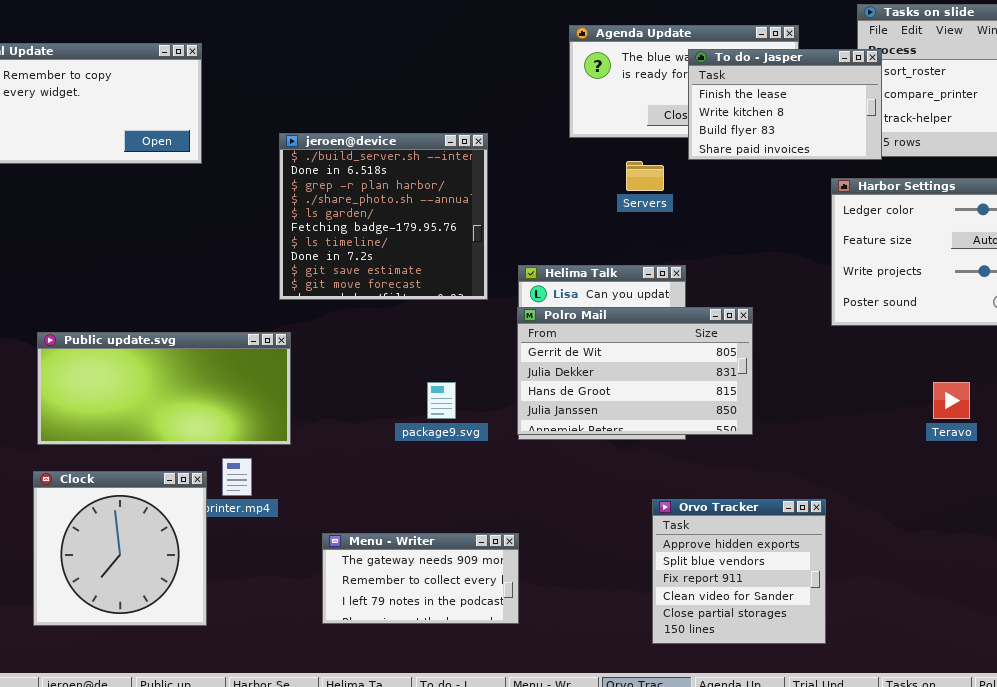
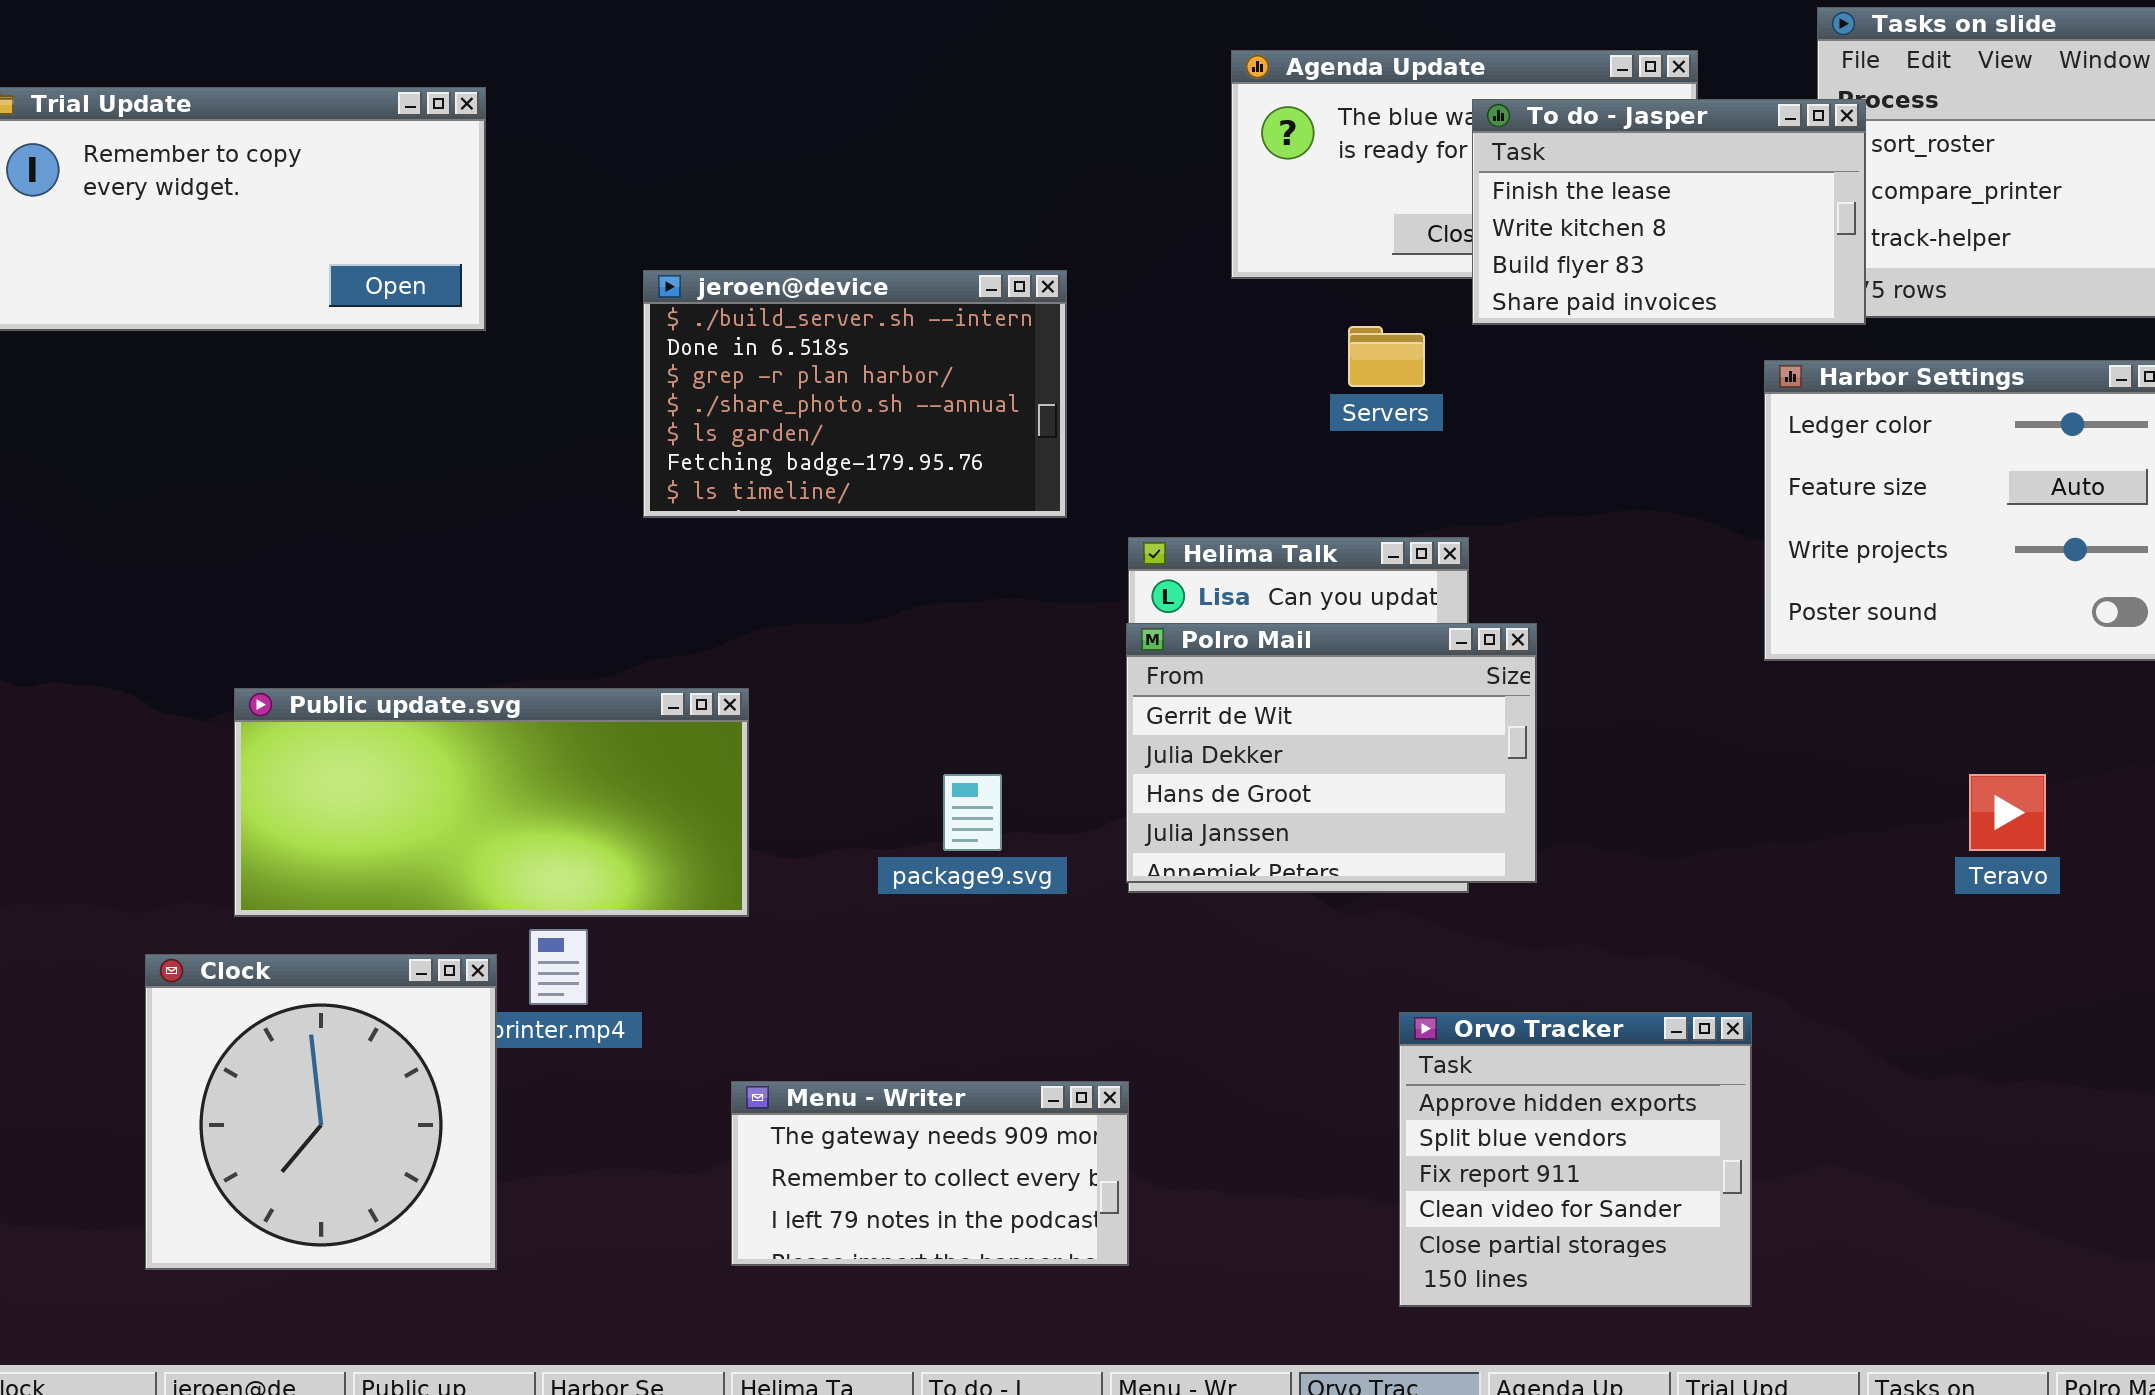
jeroen@device: [279,133,488,300] -> [643,270,1067,518], resized
Polro Mail: [517,307,753,435] -> [1126,623,1537,883], resized
Public update.svg: [37,332,291,445] -> [234,688,749,917], moved

